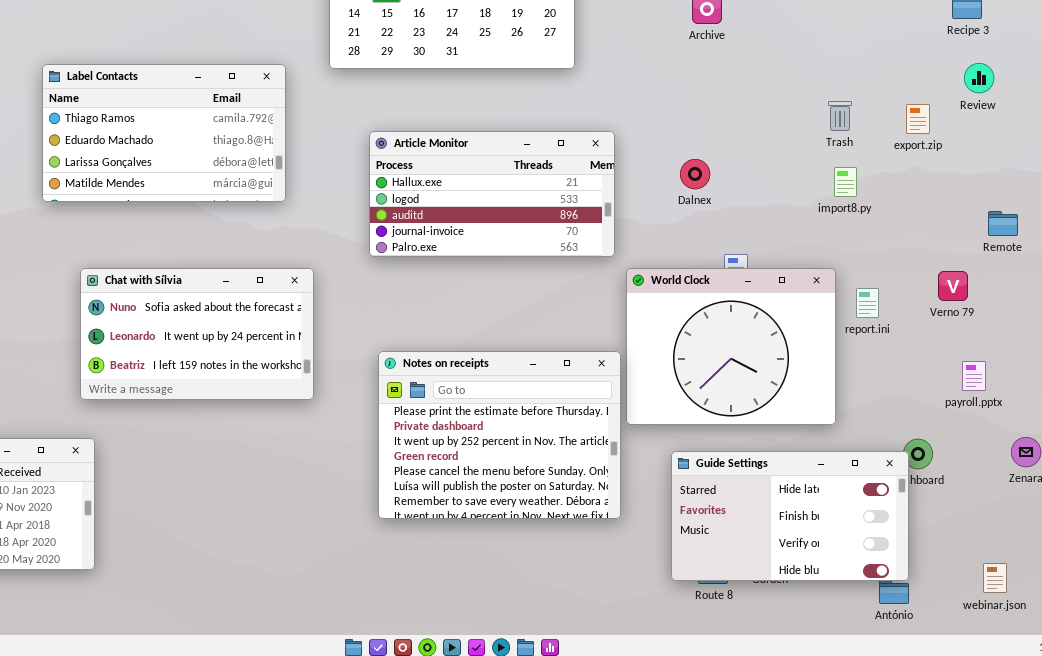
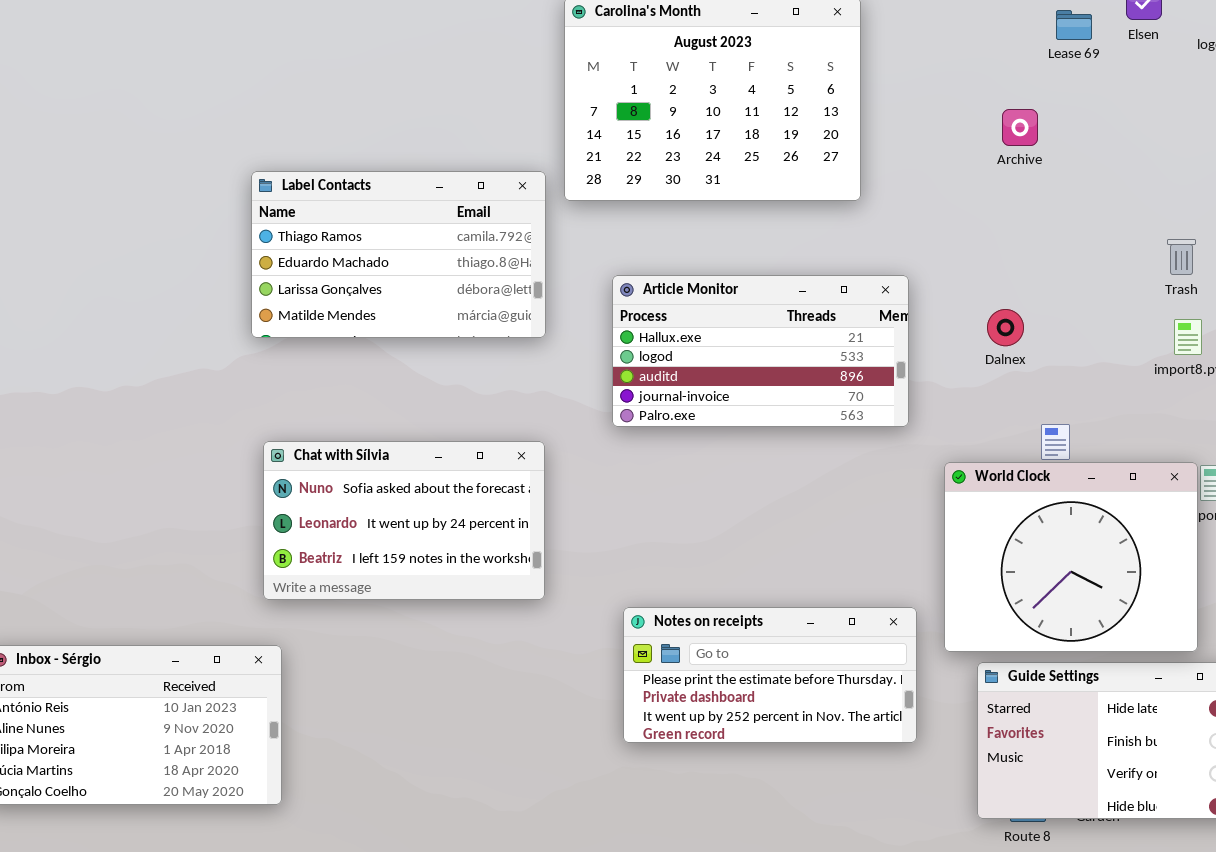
Label Contacts: [42,64,286,202] -> [251,171,546,338], moved
World Clock: [626,268,836,425] -> [944,462,1198,652], moved
Notes on receipts: [378,351,621,519] -> [623,607,917,743], resized

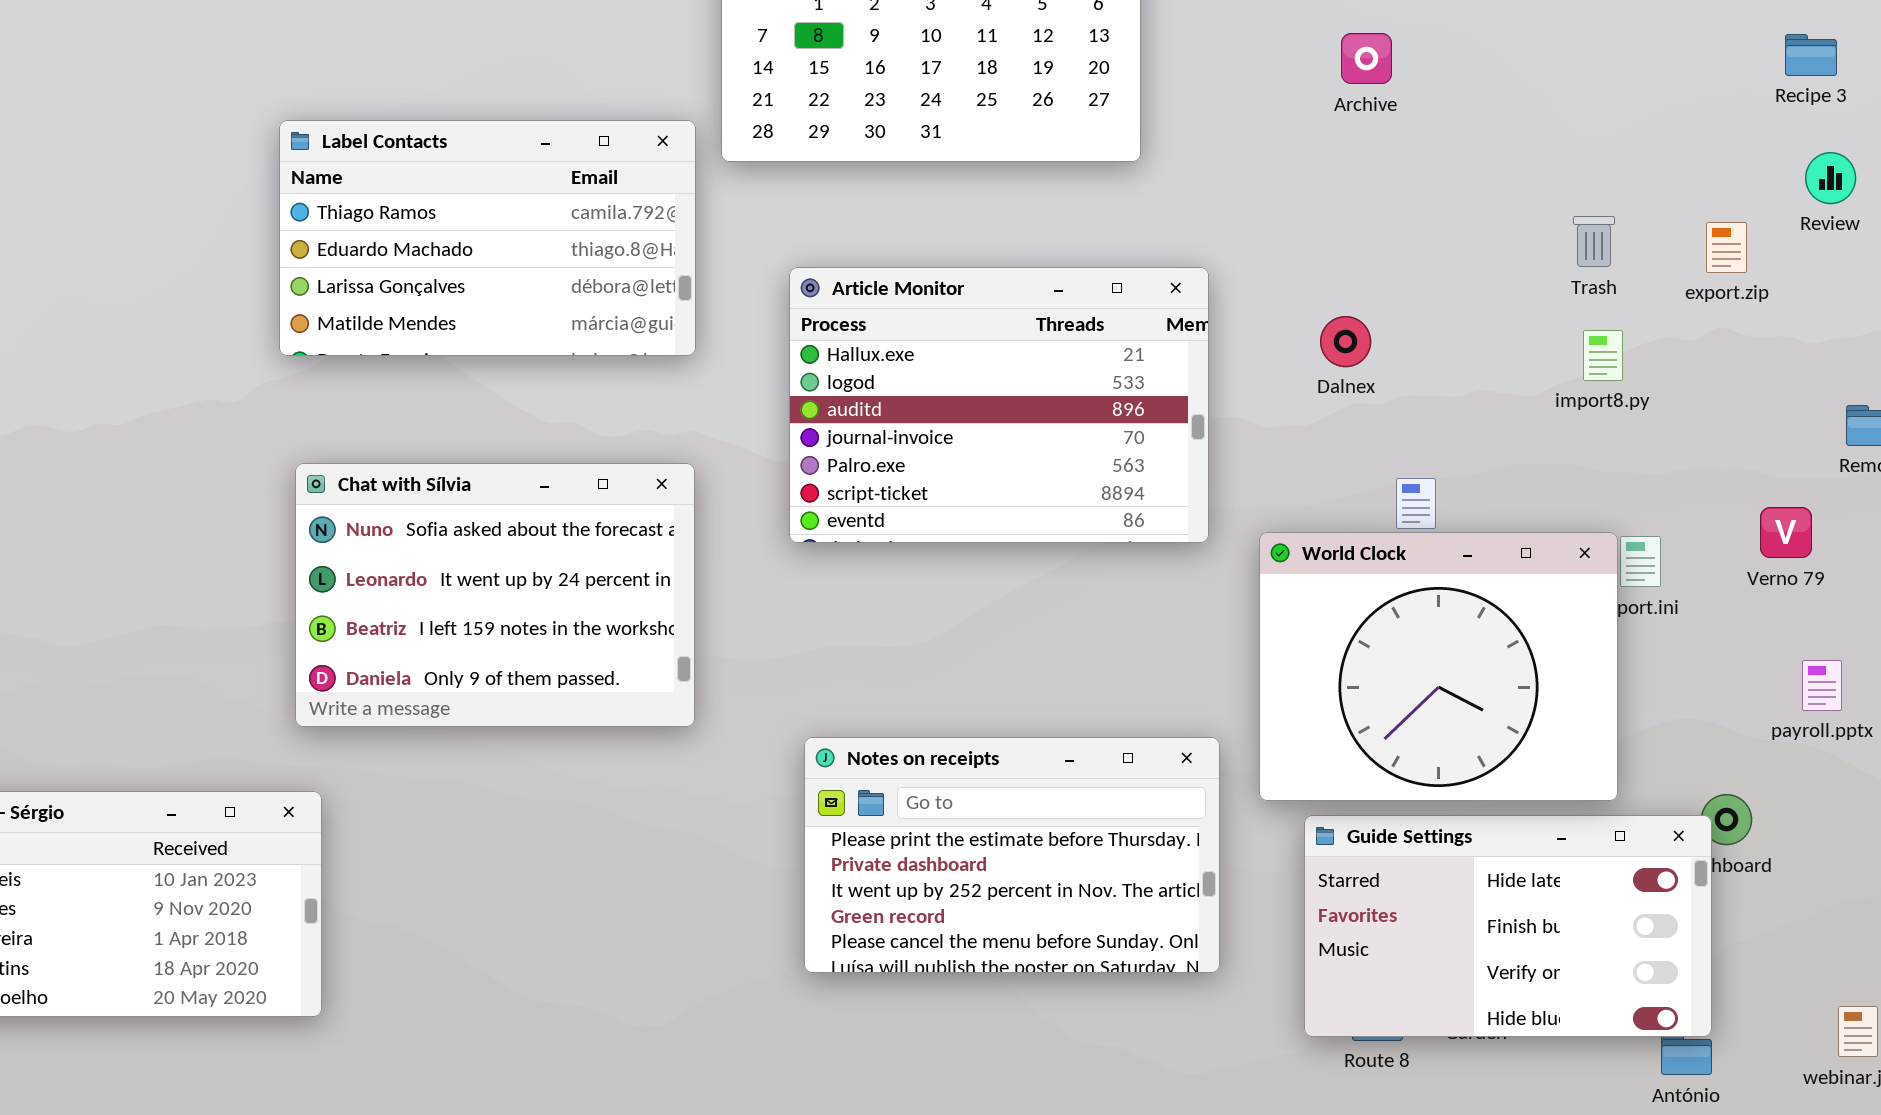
Article Monitor: [612,275,909,427] -> [789,267,1209,543], resized
Chat with Sílvia: [263,441,545,600] -> [295,463,695,727], resized
Notes on receipts: [623,607,917,743] -> [804,737,1220,973], resized

